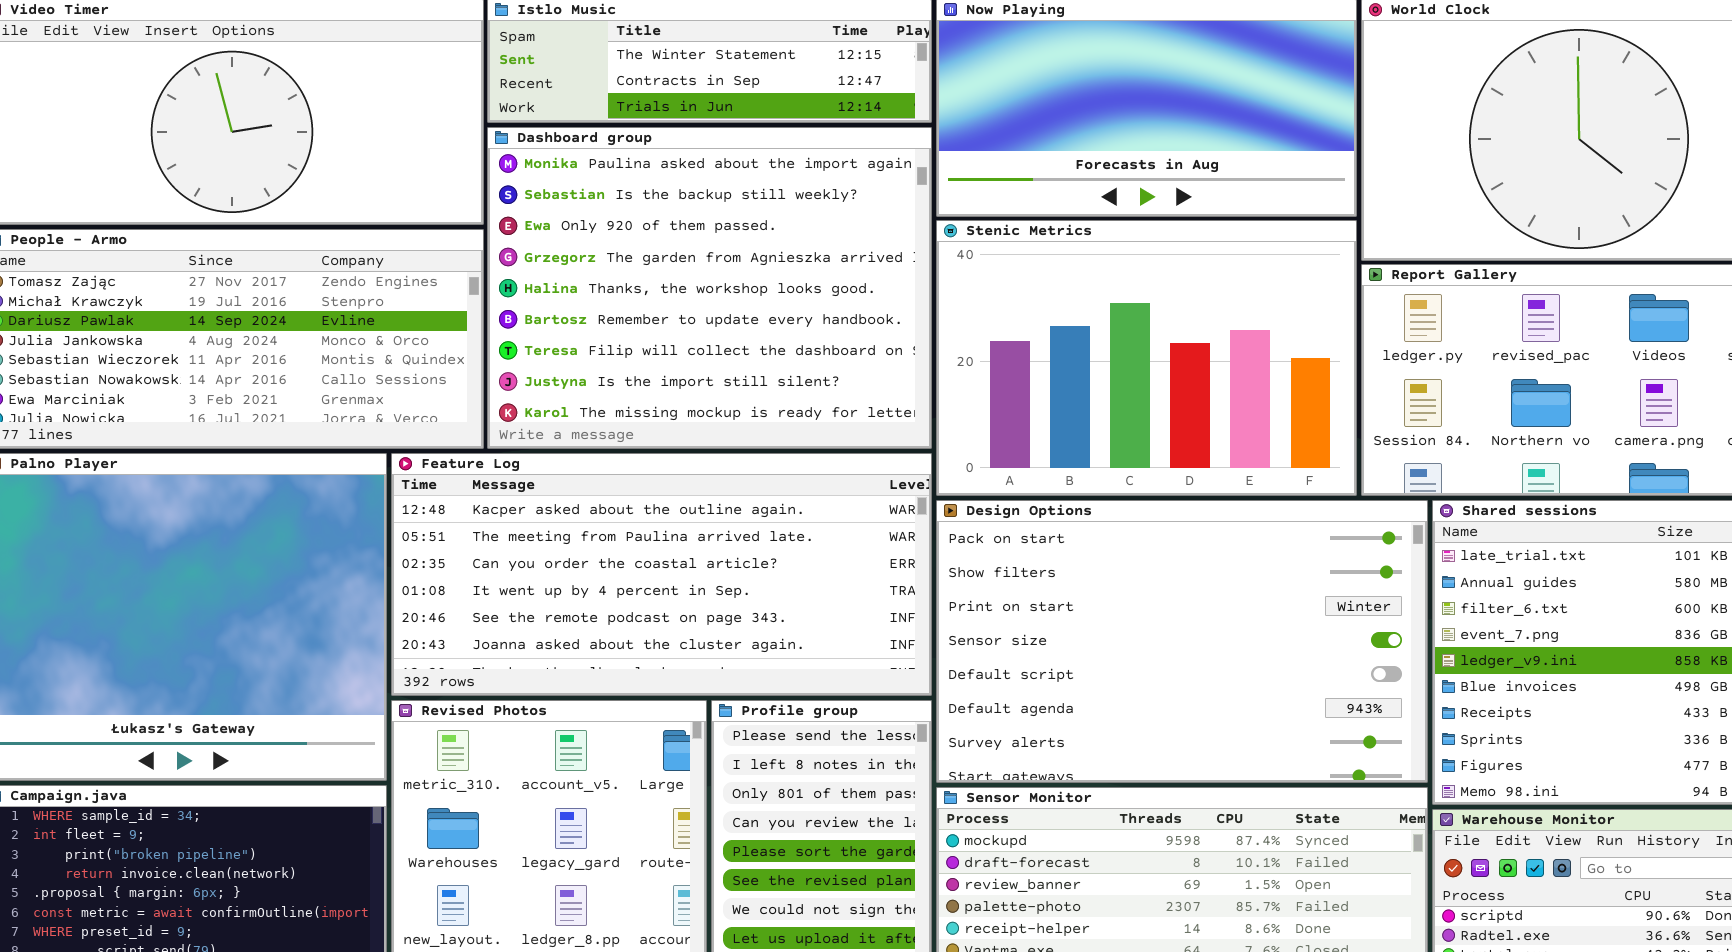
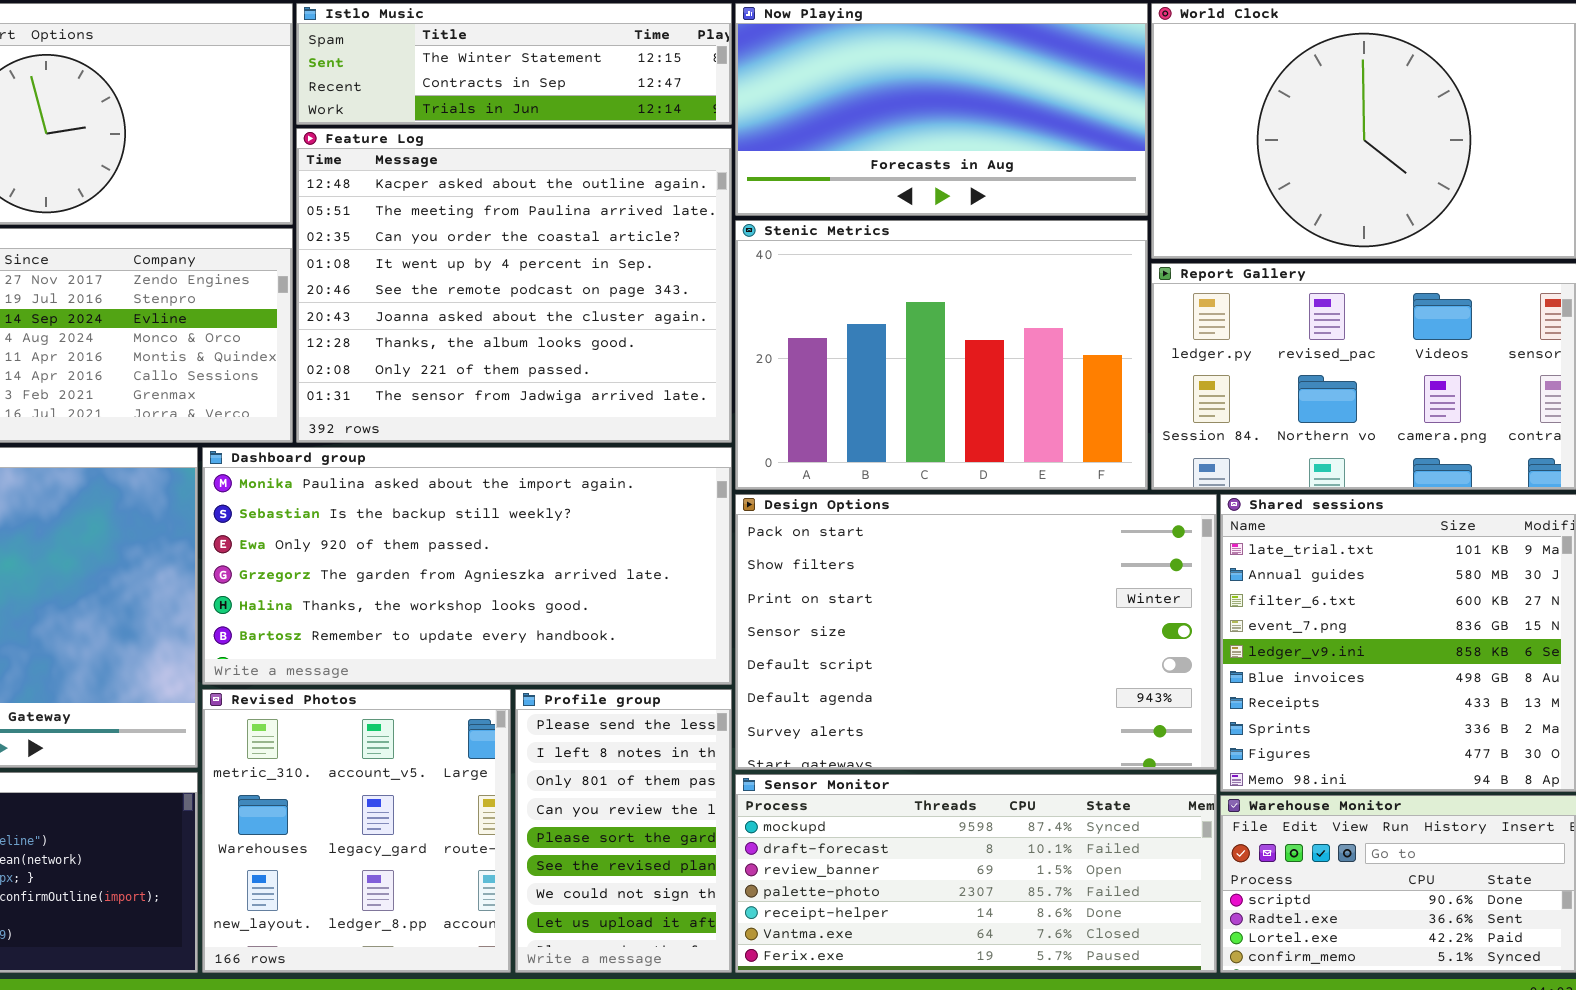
Dashboard group: [487,127,932,449] -> [202,447,732,685], moved, resized
Feature Log: [391,453,932,696] -> [296,128,732,443], moved, resized

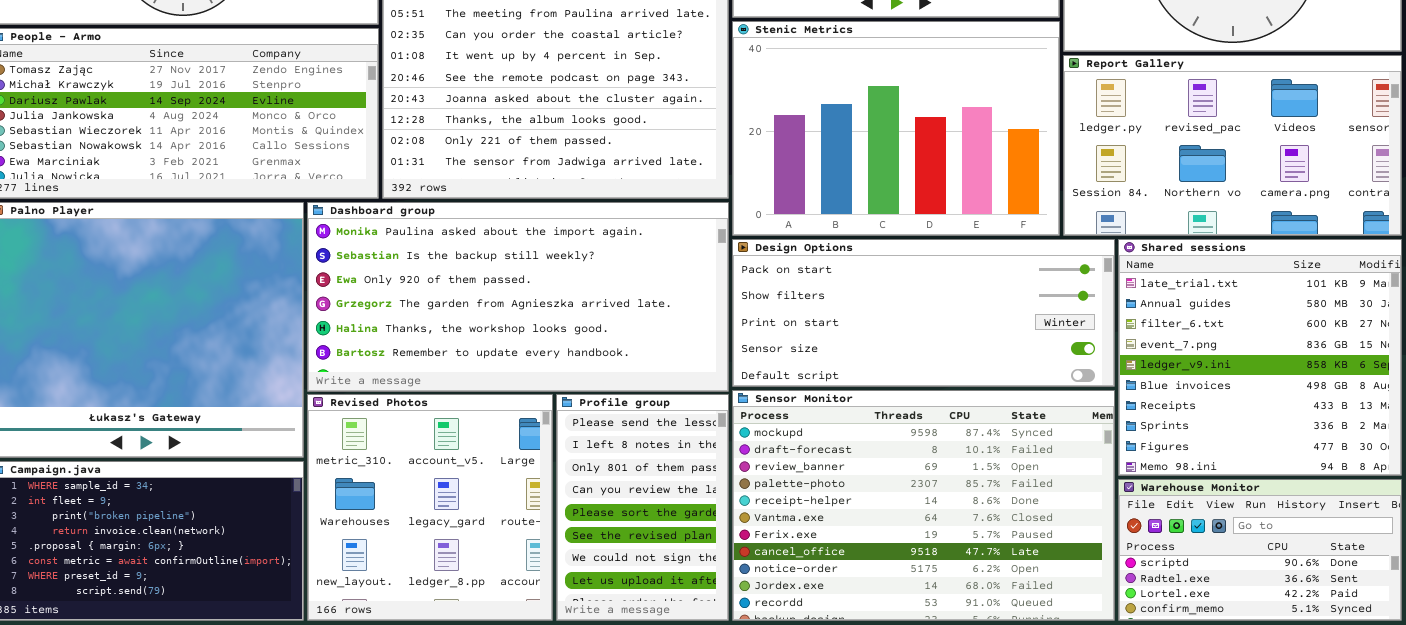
Design Options: [735,494,1217,770] -> [732,239,1115,387], resized
Sensor Monitor: [735,774,1217,973] -> [732,390,1115,621], resized

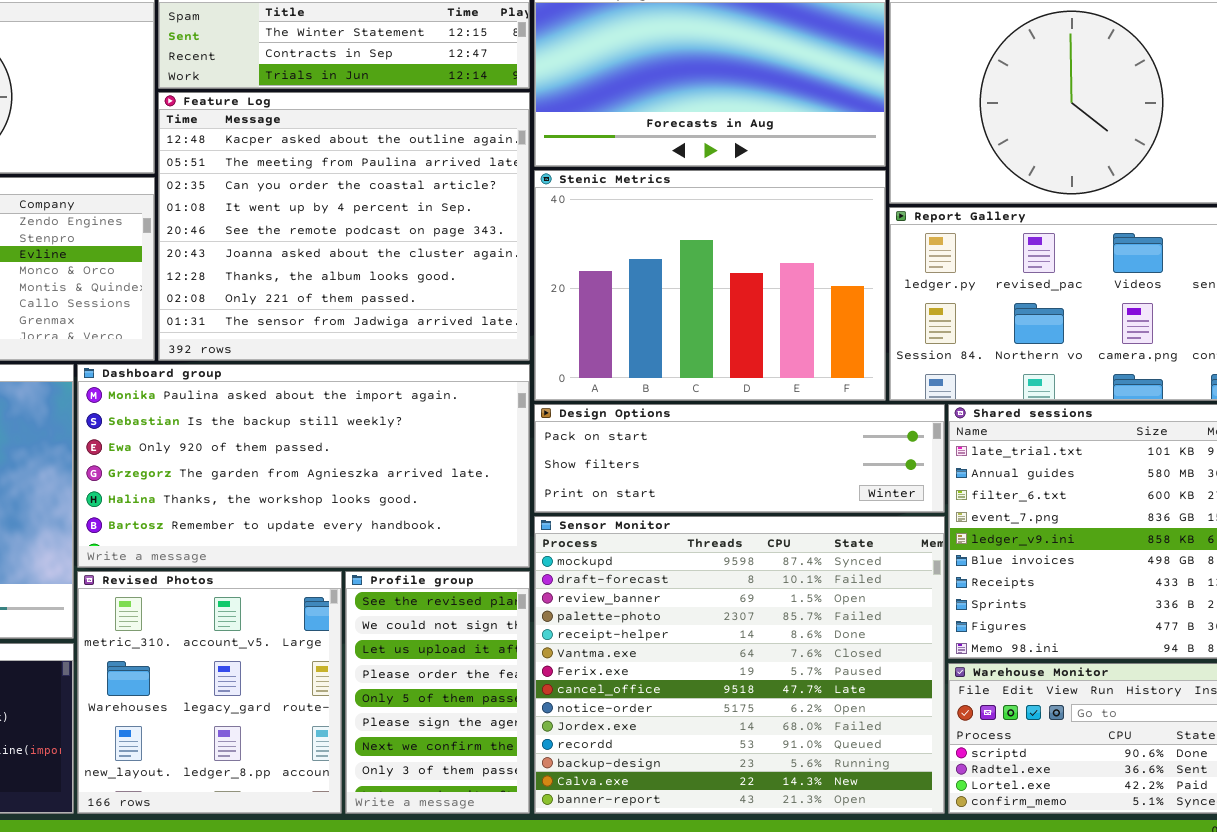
Design Options: [732,239,1115,387] -> [534,404,945,513], resized
Sensor Monitor: [732,390,1115,621] -> [534,516,945,814], resized
Profile group: [556,394,729,621] -> [345,571,530,814], scrolled down 5 rows

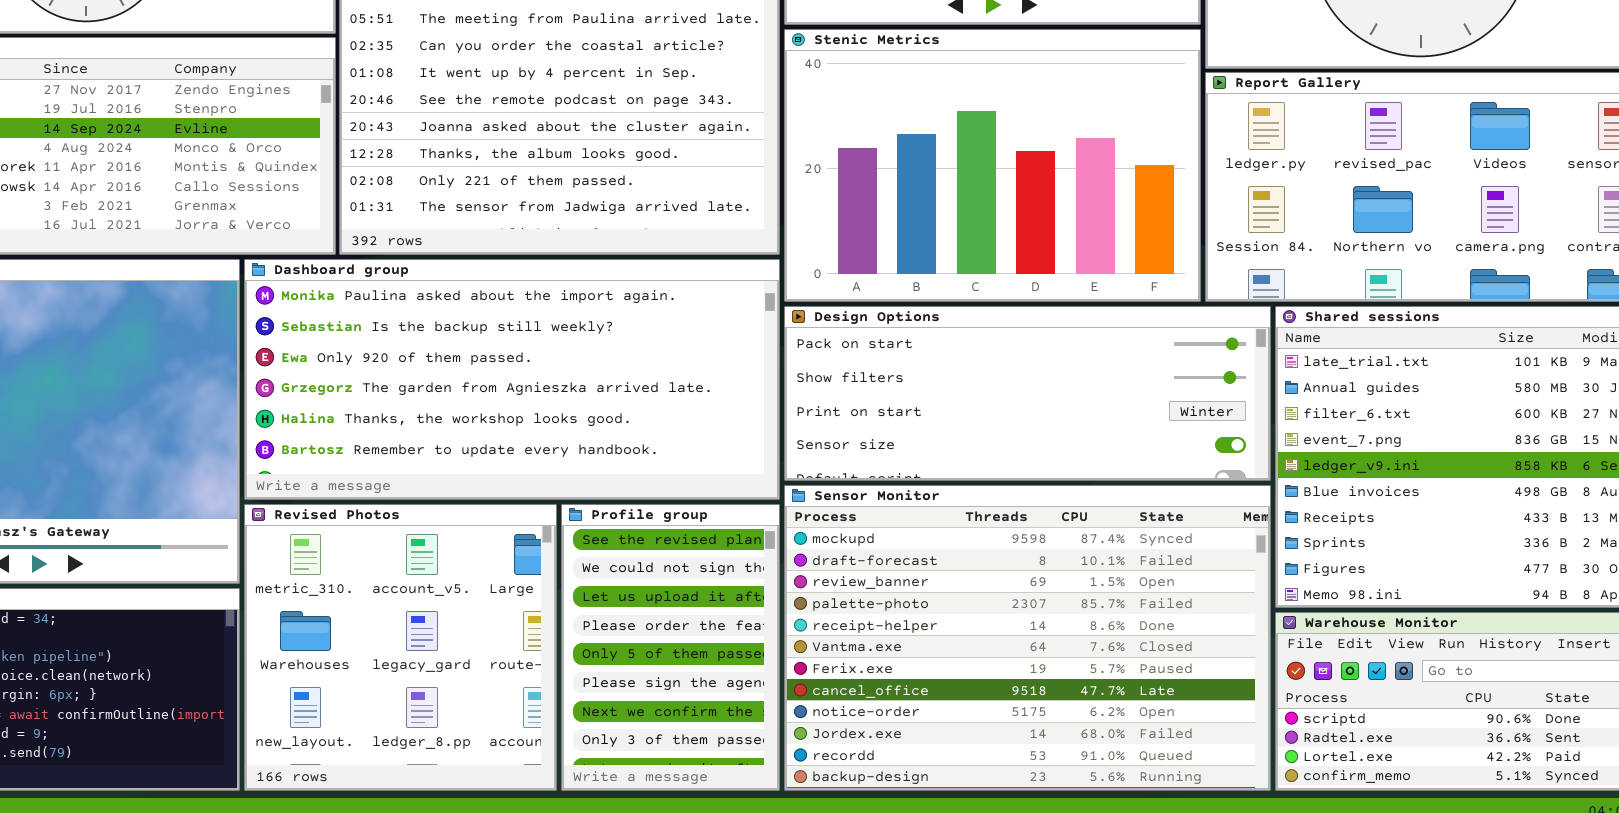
Design Options: [534,404,945,513] -> [784,306,1271,481], resized
Sensor Monitor: [534,516,945,814] -> [784,485,1271,791], resized

